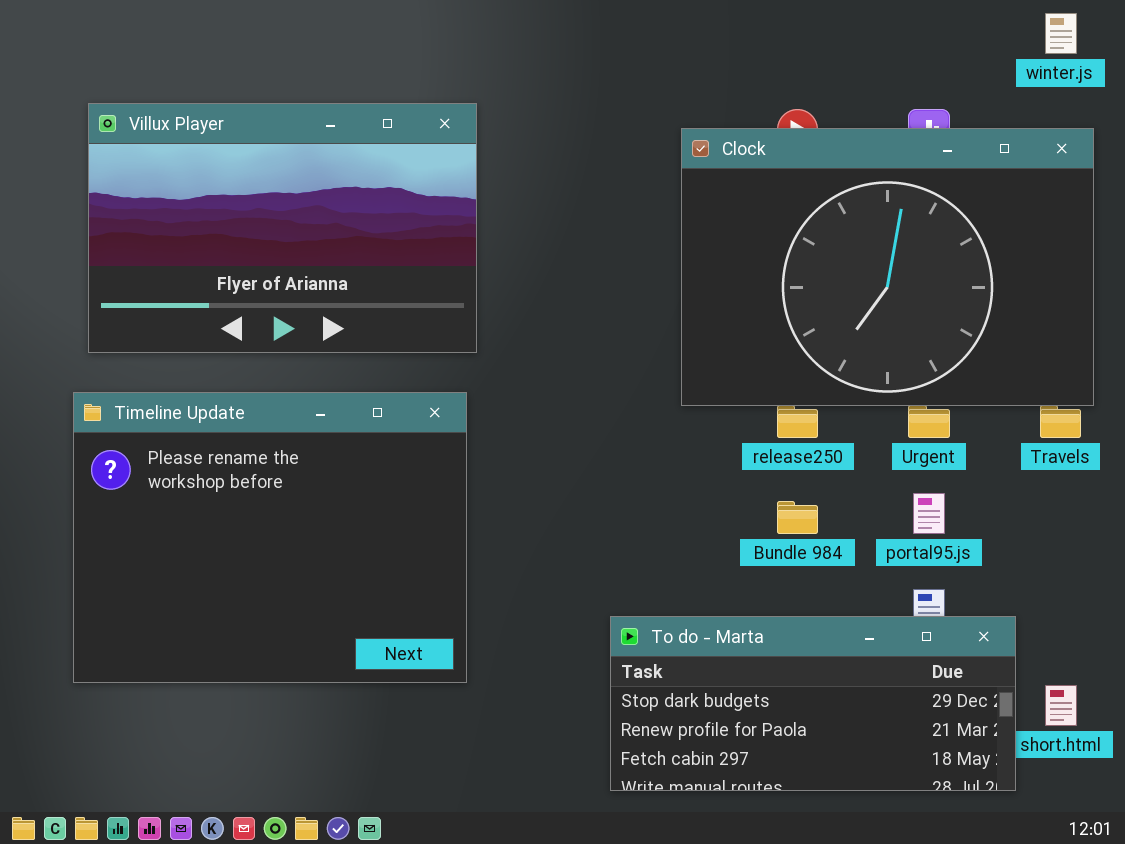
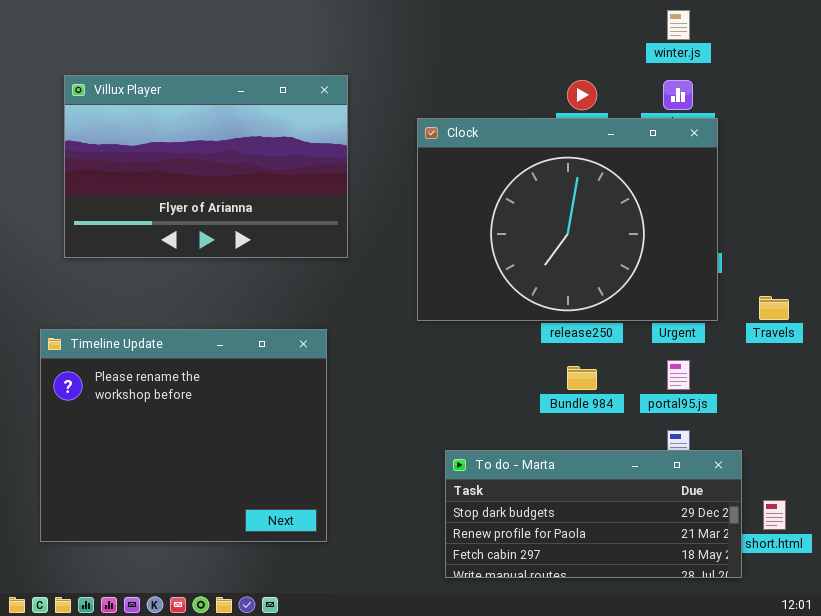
winter.js: [1045,13,1077,54] -> [667,10,690,40], moved
Clock: [681,128,1094,406] -> [417,118,718,321], moved
Timeline Update: [73,392,467,683] -> [40,329,327,542], moved

